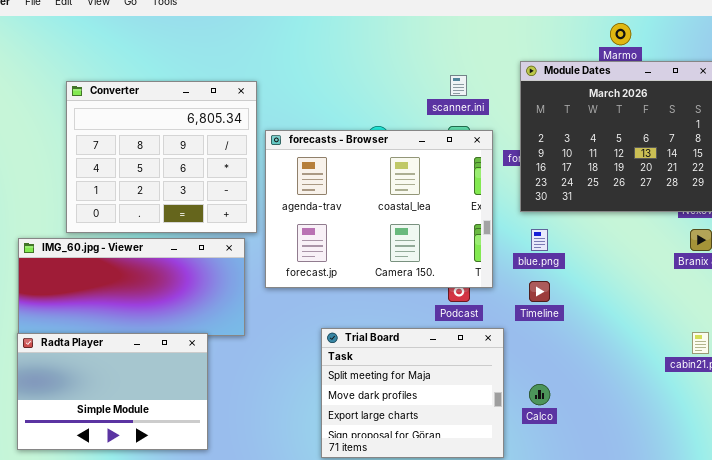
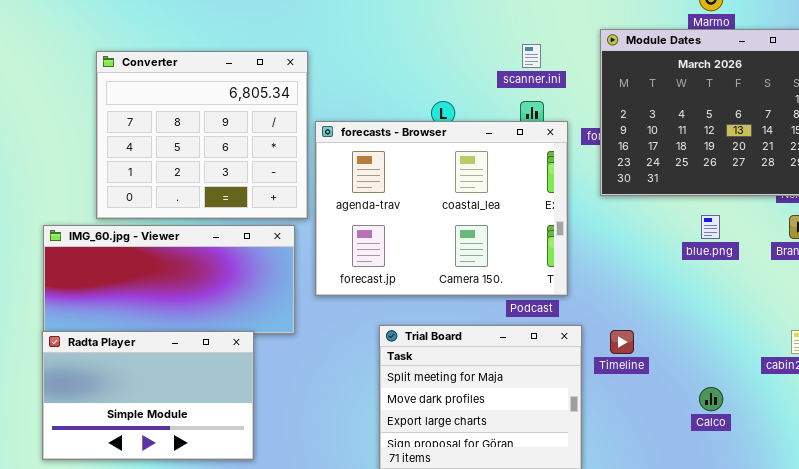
forecasts - Browser: [265,130,493,288] -> [315,121,568,296], moved
blue.png: [531,229,548,251] -> [701,215,720,239], moved
Timeline: [529,281,550,302] -> [610,330,634,354], moved
Calco: [529,384,550,405] -> [699,387,723,411], moved

